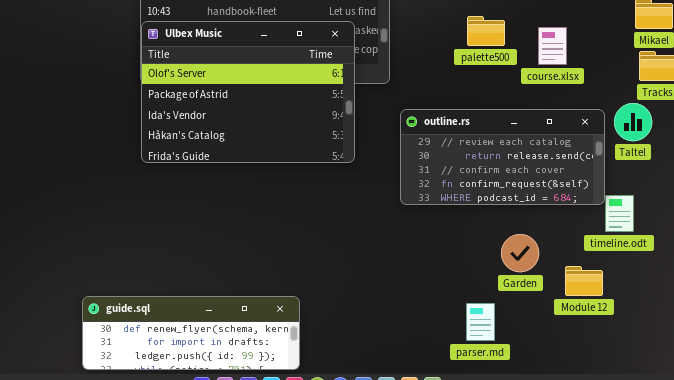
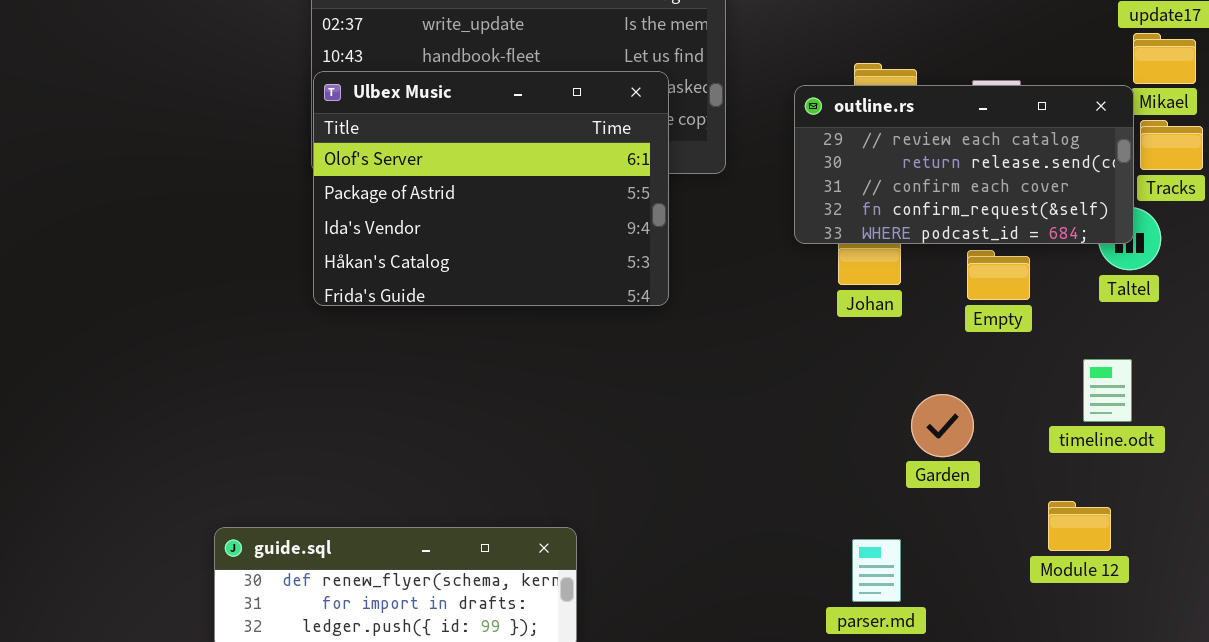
outline.rs: [400,109,605,205] -> [794,85,1134,244], moved
Garden: [501,234,539,272] -> [911,394,974,457], moved
Module 12: [565,266,603,296] -> [1048,501,1111,551], moved

